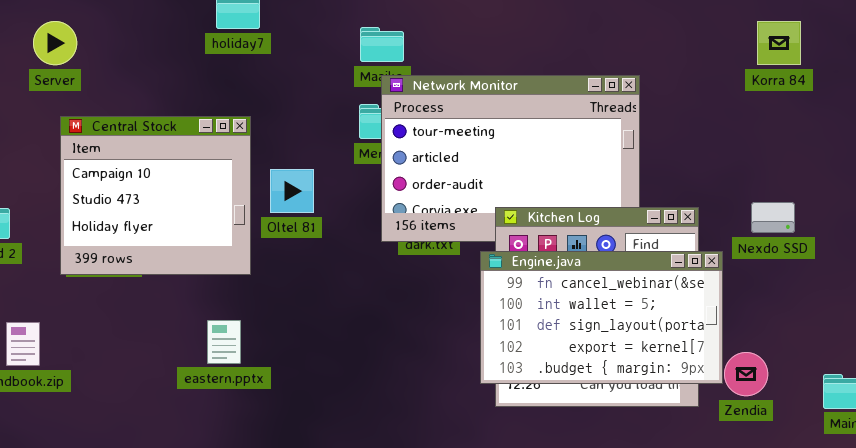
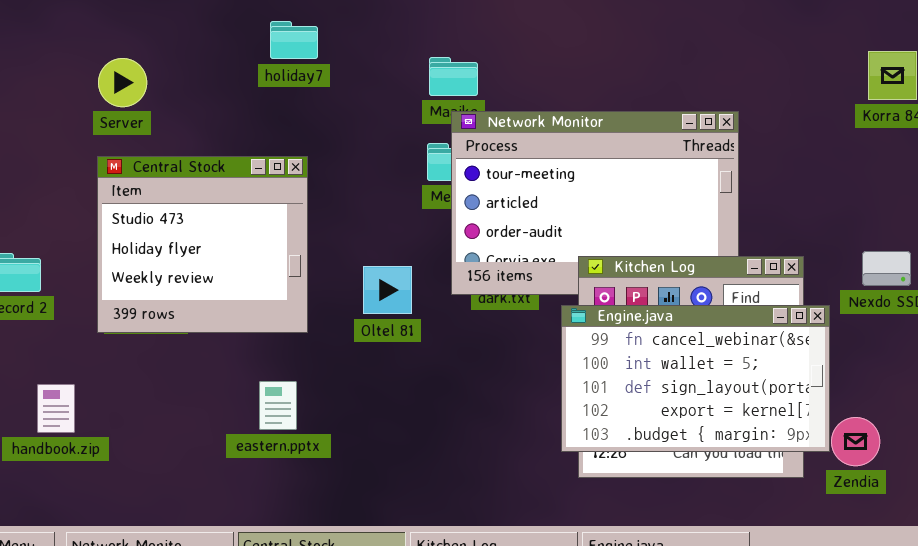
Server: [33,21,77,65] -> [98,58,147,107], moved
Central Stock: [60,116,251,275] -> [97,156,308,333], scrolled down 1 row
Oltel 81: [270,169,314,213] -> [363,266,412,314], moved

